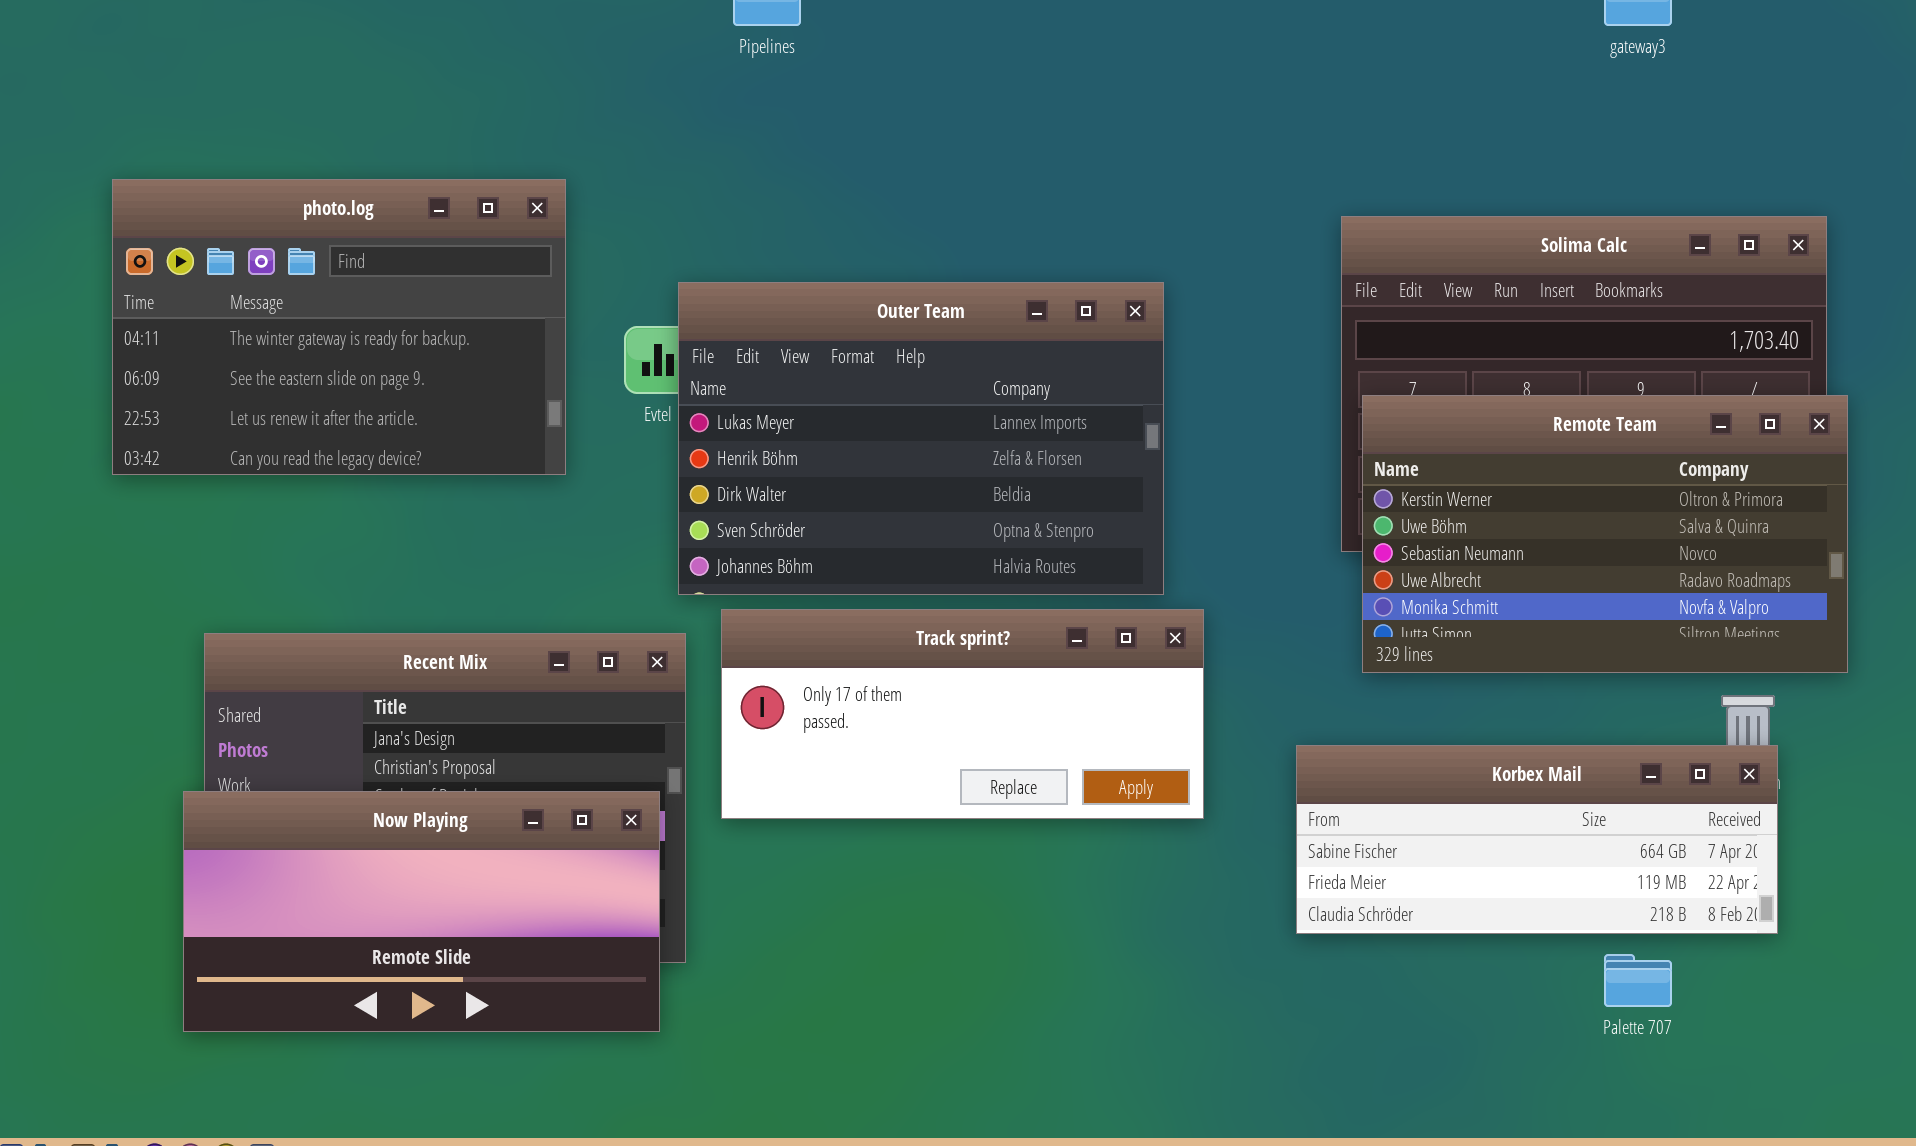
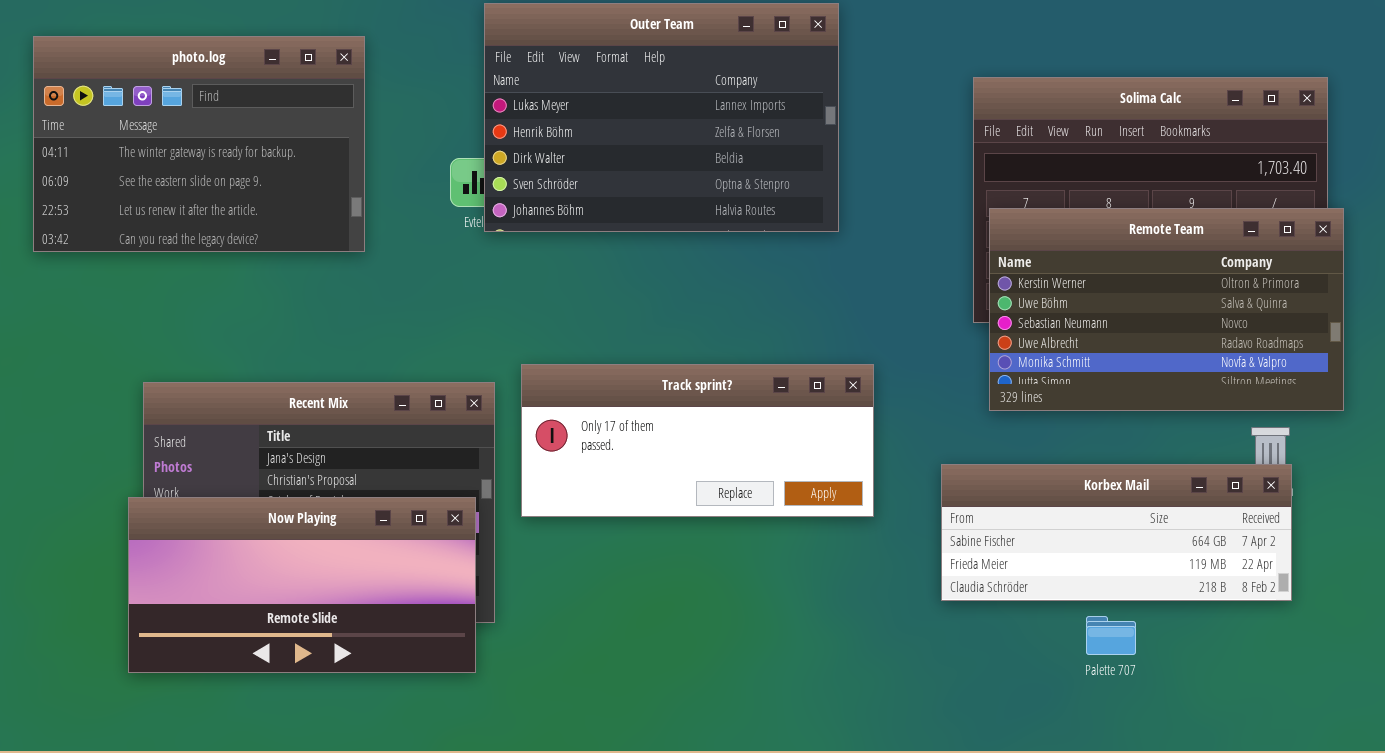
photo.log: [112,179,566,475] -> [33,36,365,252], moved
Outer Team: [678,282,1164,595] -> [484,3,839,232], moved
Palette 707: [1604,954,1672,1007] -> [1086,616,1136,655], moved

